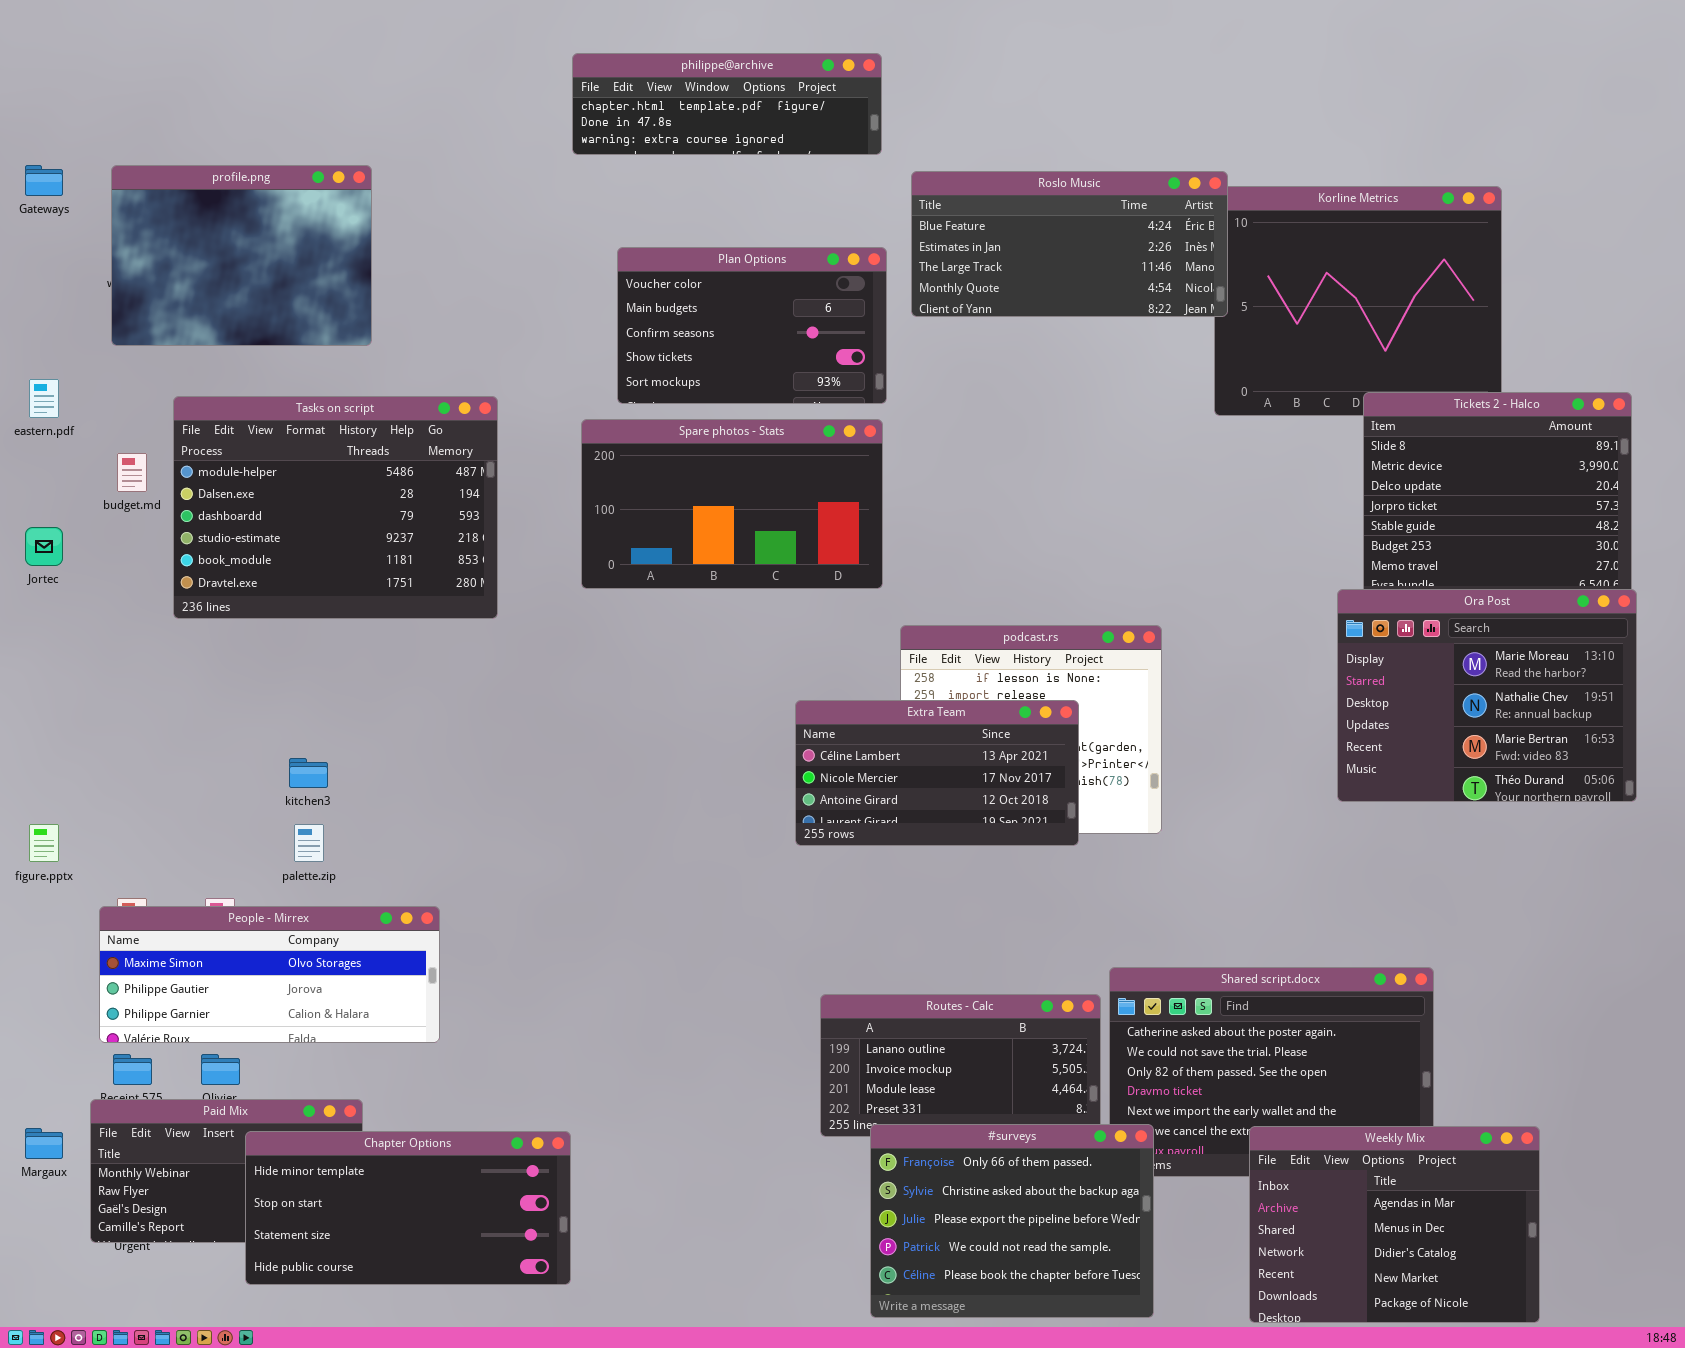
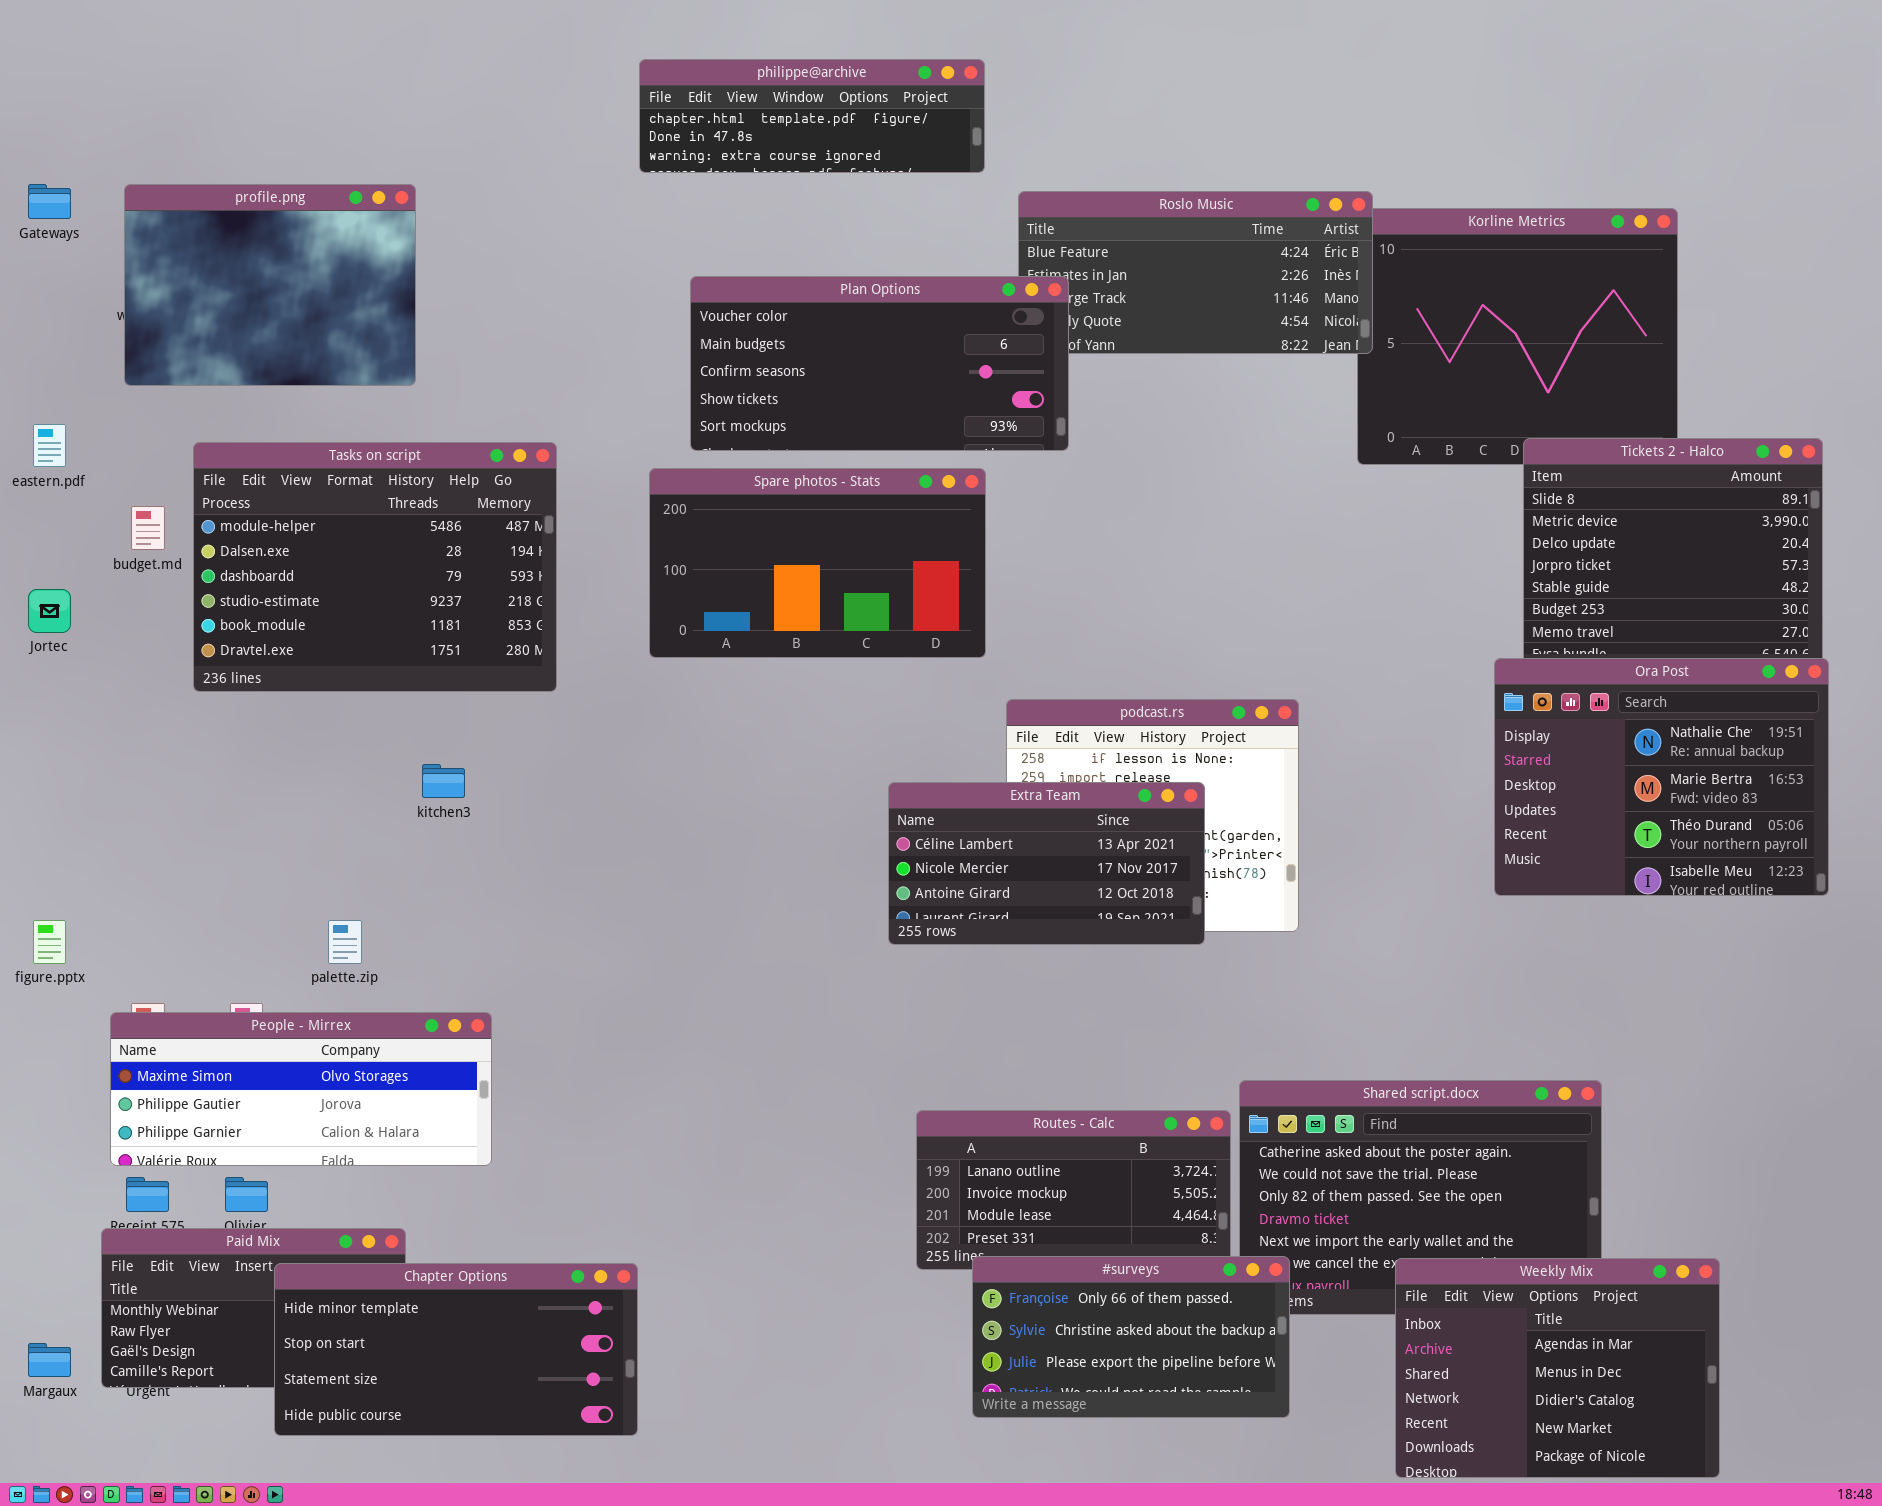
Plan Options: [617,247,887,404] -> [690,276,1069,451], resized
Ora Post: [1337,589,1637,802] -> [1494,658,1829,896], scrolled down 1 row
kitchen3: [289,758,328,788] -> [422,764,465,798], moved
#surveys: [870,1124,1154,1318] -> [972,1256,1290,1418], resized
Margaux: [25,1128,63,1159] -> [28,1343,71,1377], moved

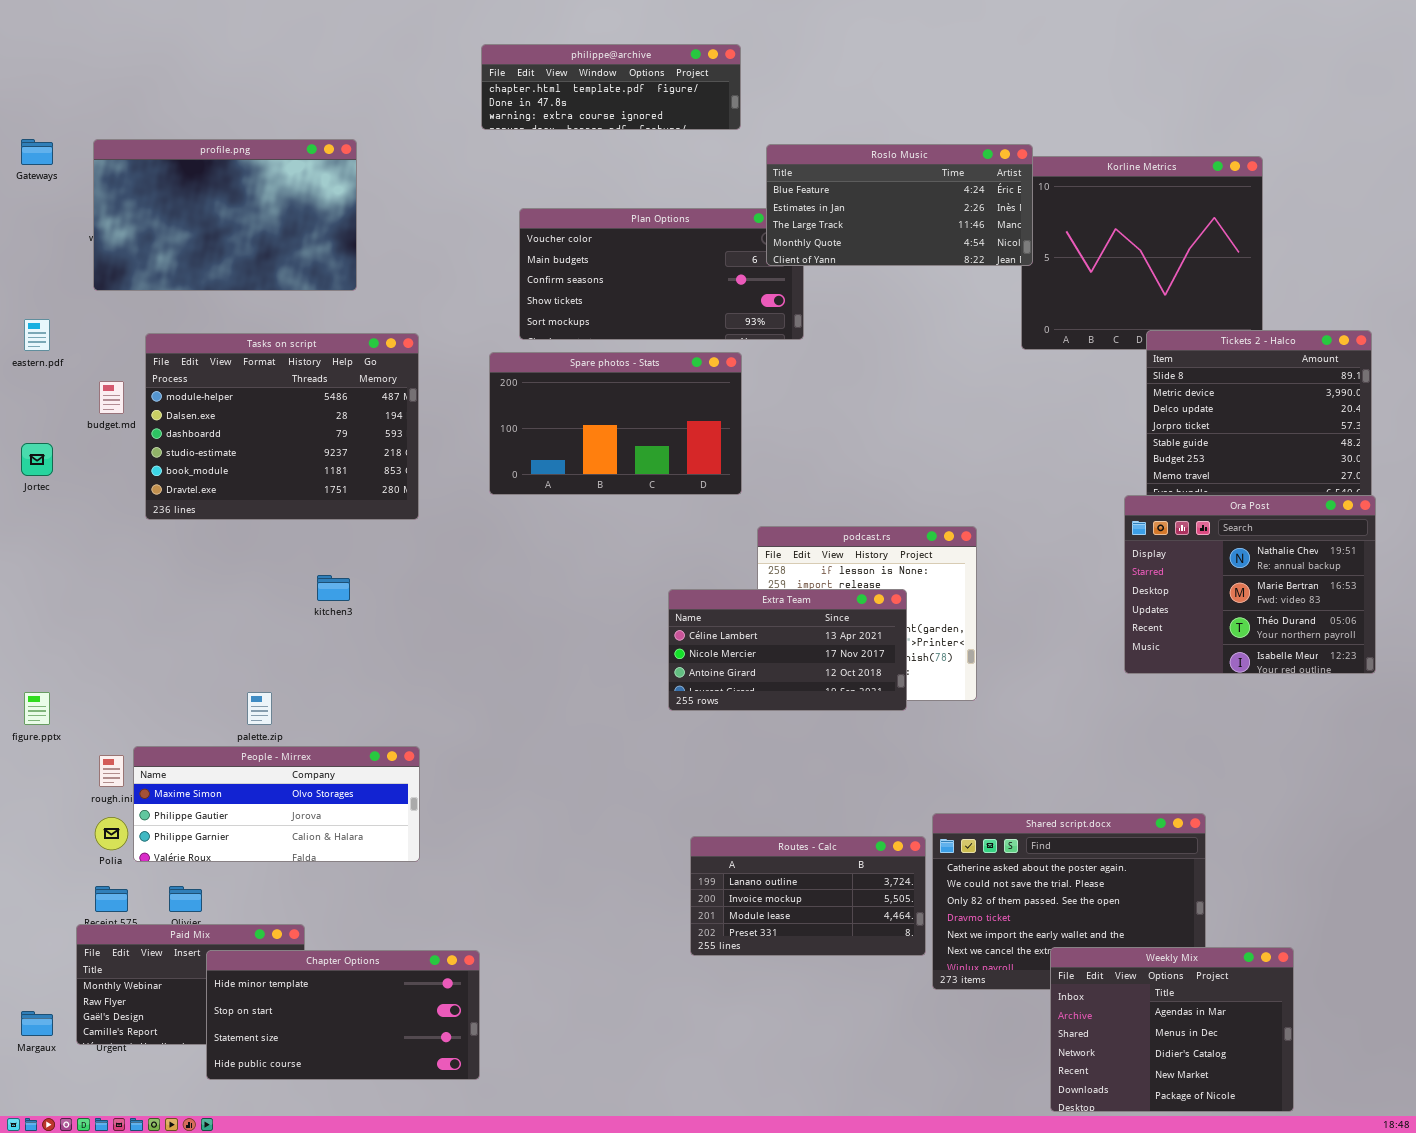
profile.png: [124,184,416,386] -> [93,139,357,291], resized
Roslo Music: [1018,191,1373,354] -> [766,144,1033,266], raised
People - Mirrex: [110,1012,492,1166] -> [133,746,420,862], moved
#surveys: [972,1256,1290,1418] -> none, closed

